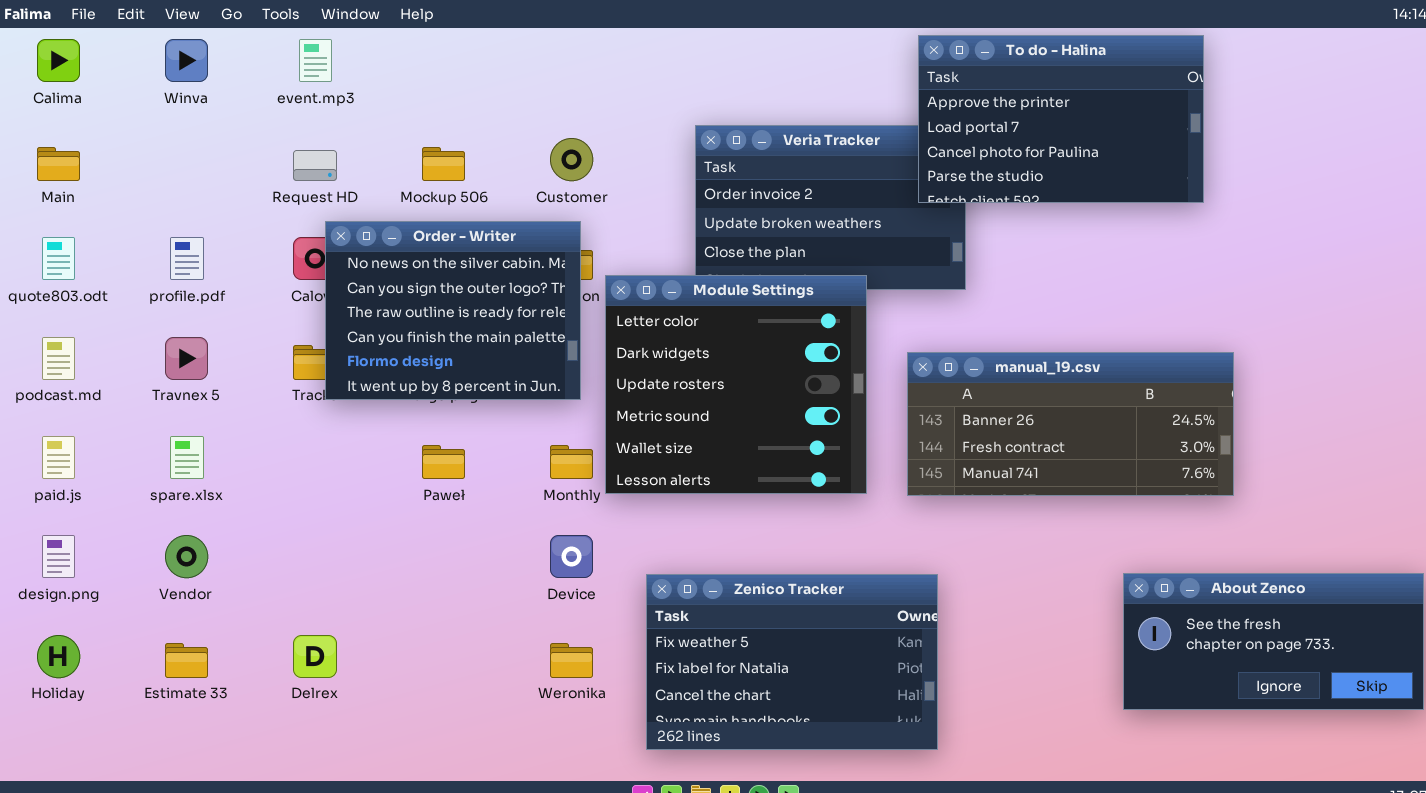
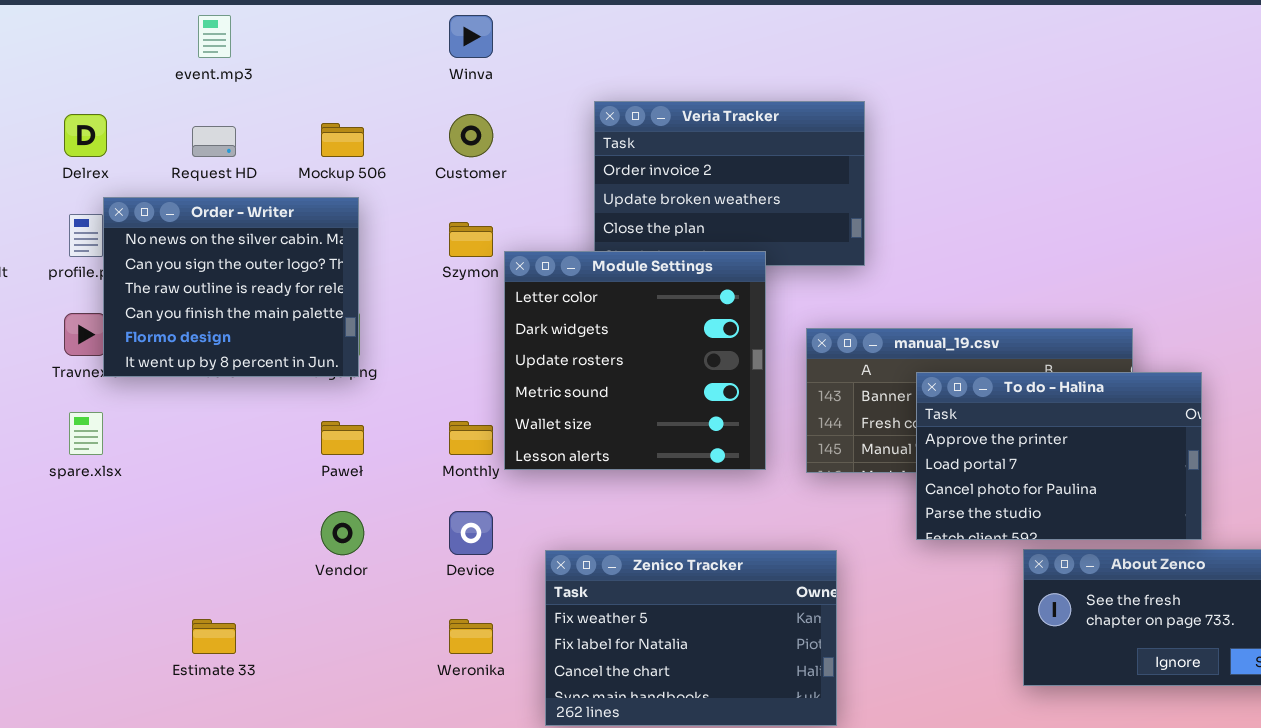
To do - Halina: [918,35,1204,203] -> [916,372,1202,540], moved
Winva: [165,39,208,82] -> [449,15,493,58], moved
Order - Writer: [325,221,581,400] -> [103,197,359,377], moved
Vendor: [165,535,208,578] -> [321,511,364,555], moved
Delrex: [293,635,337,678] -> [64,114,107,157], moved
Estimate 33: [165,643,208,678] -> [192,619,236,654], moved

